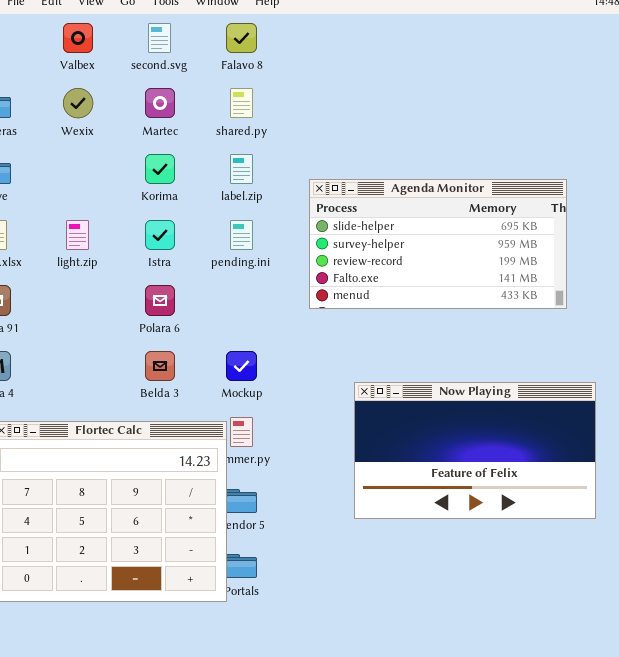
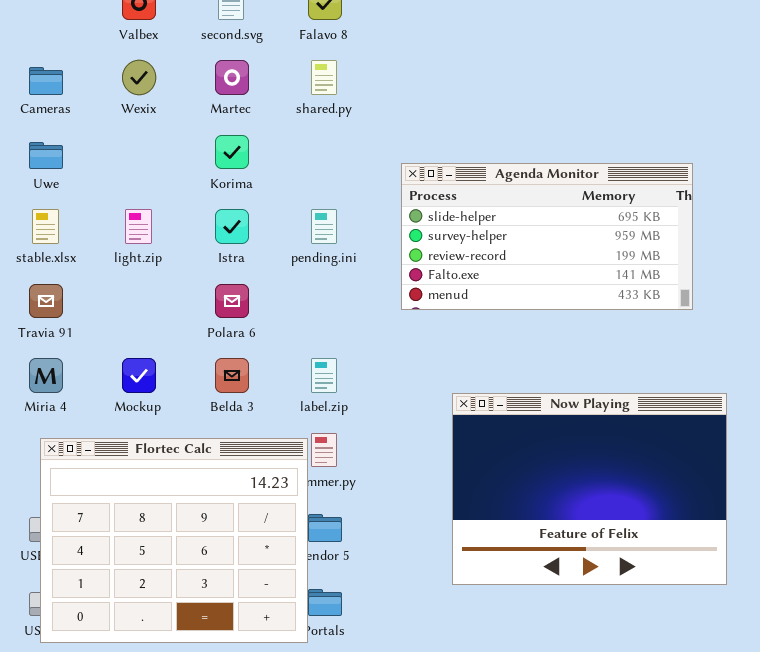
label.zip: [230,154,253,184] -> [311,358,337,393], moved
Mockup: [226,351,257,381] -> [122,358,156,393], moved
Now Playing: [354,382,596,519] -> [452,393,727,585], resized

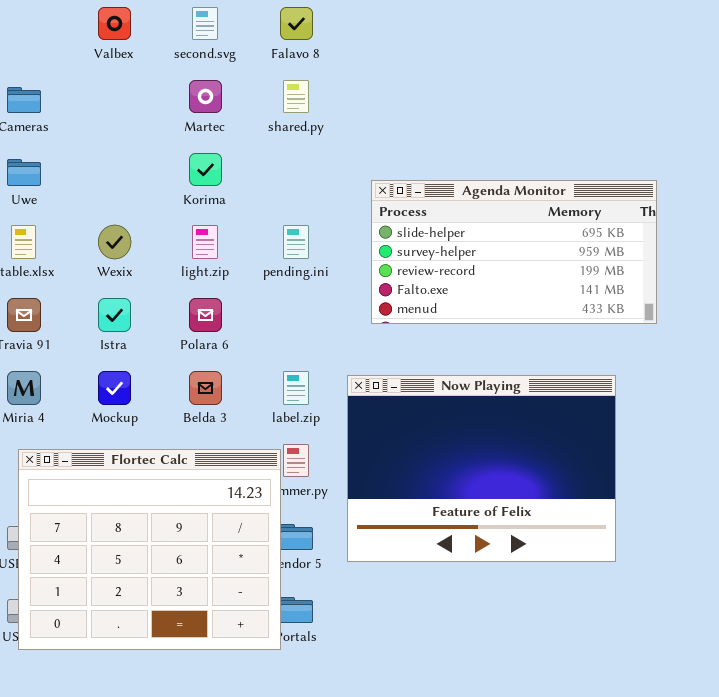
Wexix: [122,60,156,95] -> [98,225,131,259], moved
light.zip: [125,209,152,244] -> [192,225,218,259], moved
Istra: [215,209,249,244] -> [98,298,131,332], moved
Now Playing: [452,393,727,585] -> [347,375,616,562], moved

